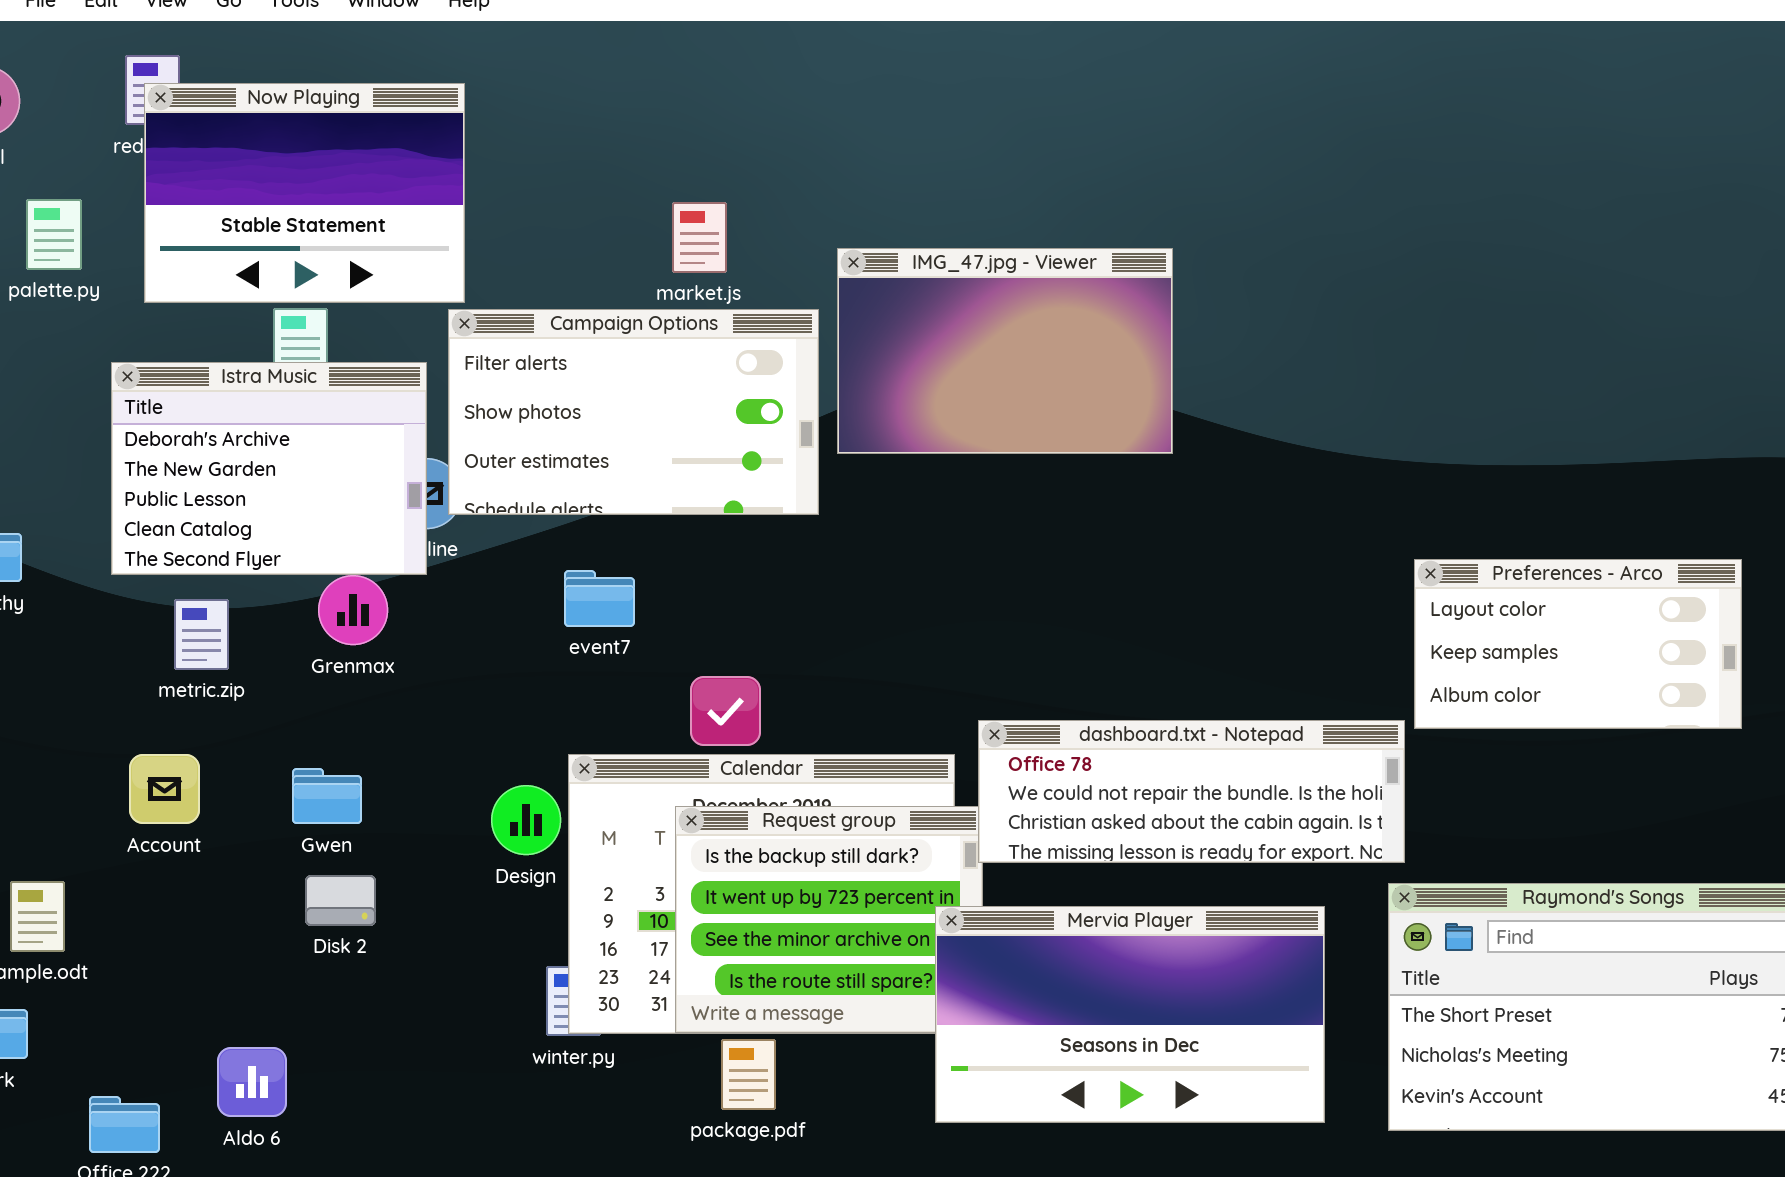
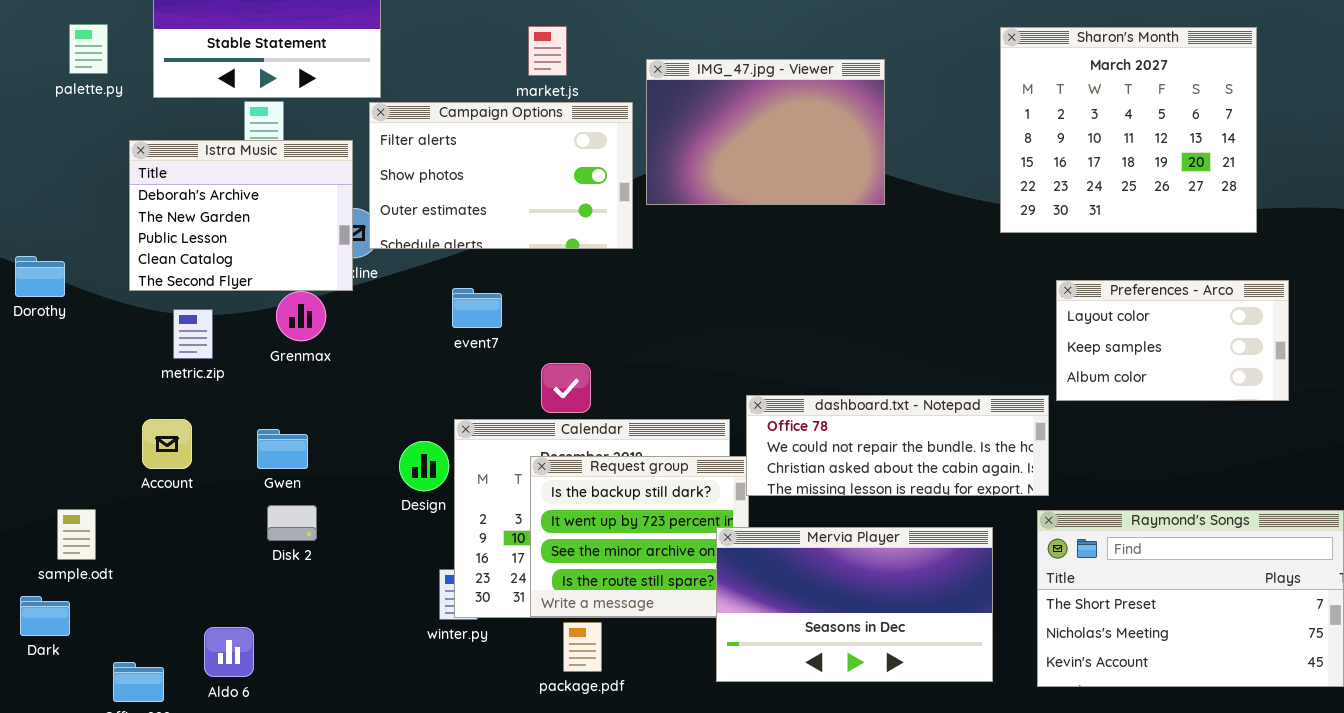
Sharon's Month: none -> [1000,27,1257,233], opened

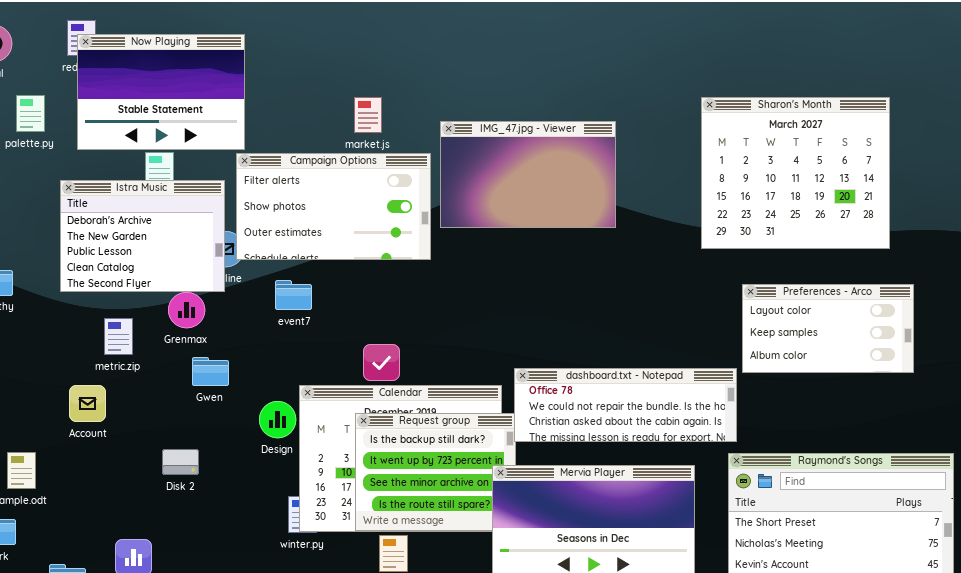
event7: [452,288,502,328] -> [275,280,312,310], moved
metric.zip: [173,309,213,359] -> [104,318,133,355], moved
Gwen: [257,429,308,469] -> [192,357,229,386], moved

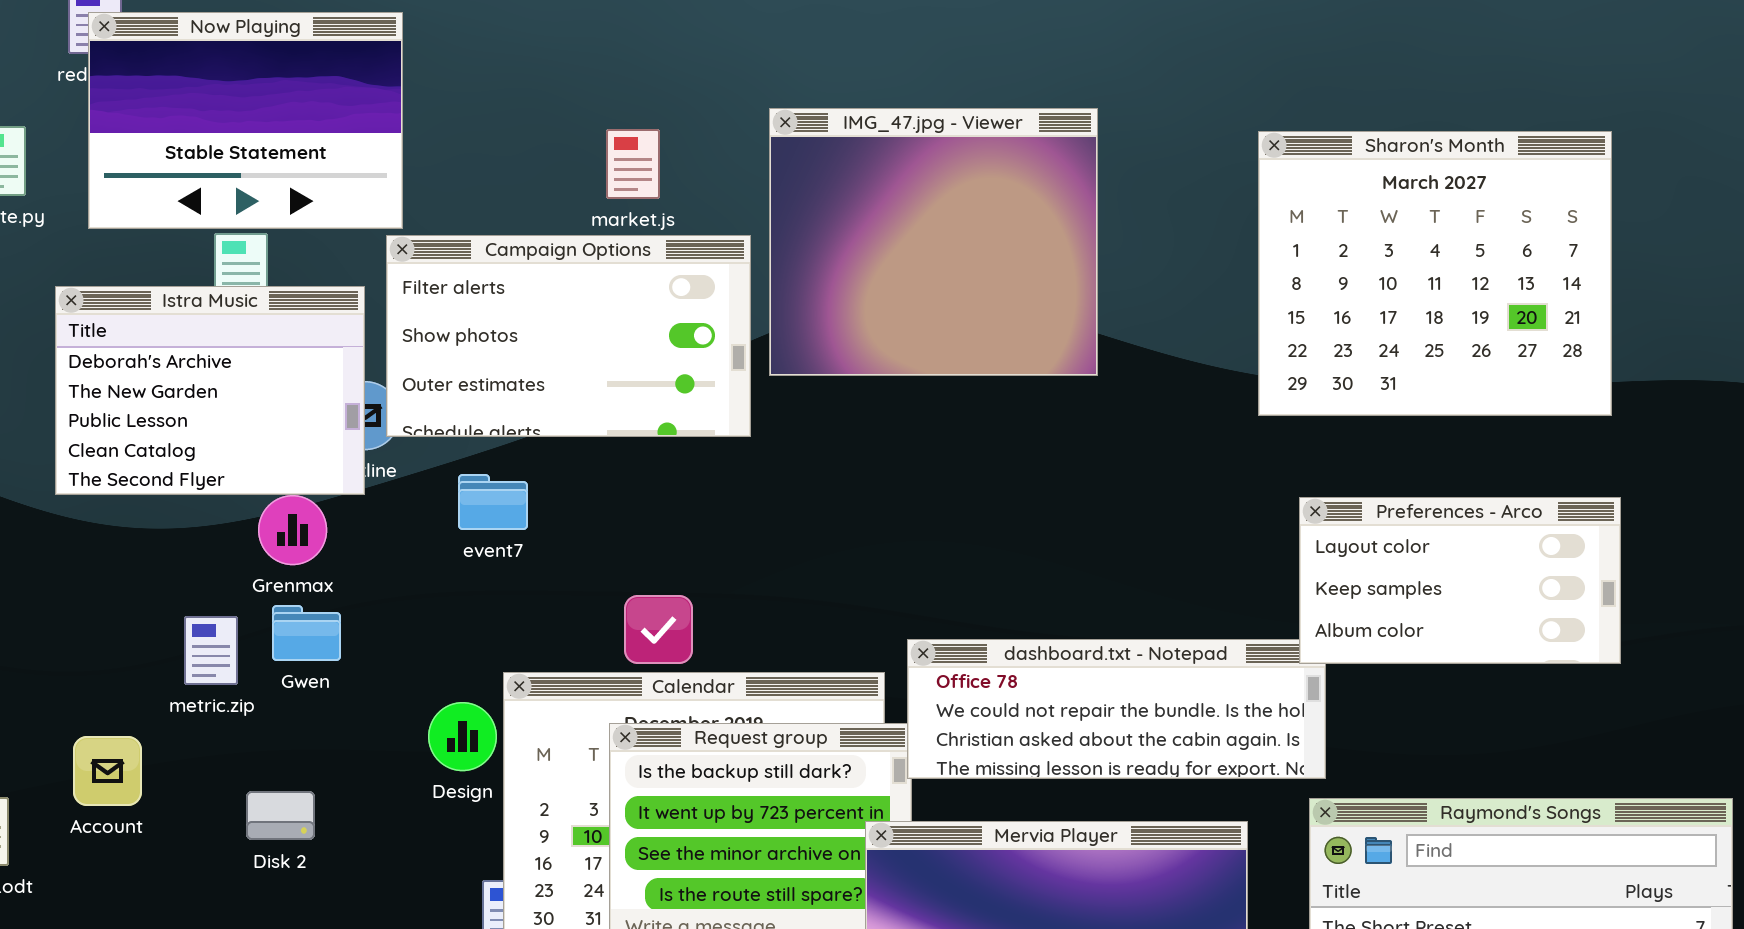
IMG_47.jpg - Viewer: [440,121,616,228] -> [769,108,1098,376], resized
Preferences - Arco: [742,284,914,373] -> [1299,497,1621,664], moved
metric.zip: [104,318,133,355] -> [184,616,238,685], moved
Gwen: [192,357,229,386] -> [272,605,341,661], moved
Account: [69,385,106,422] -> [73,736,142,806], moved

